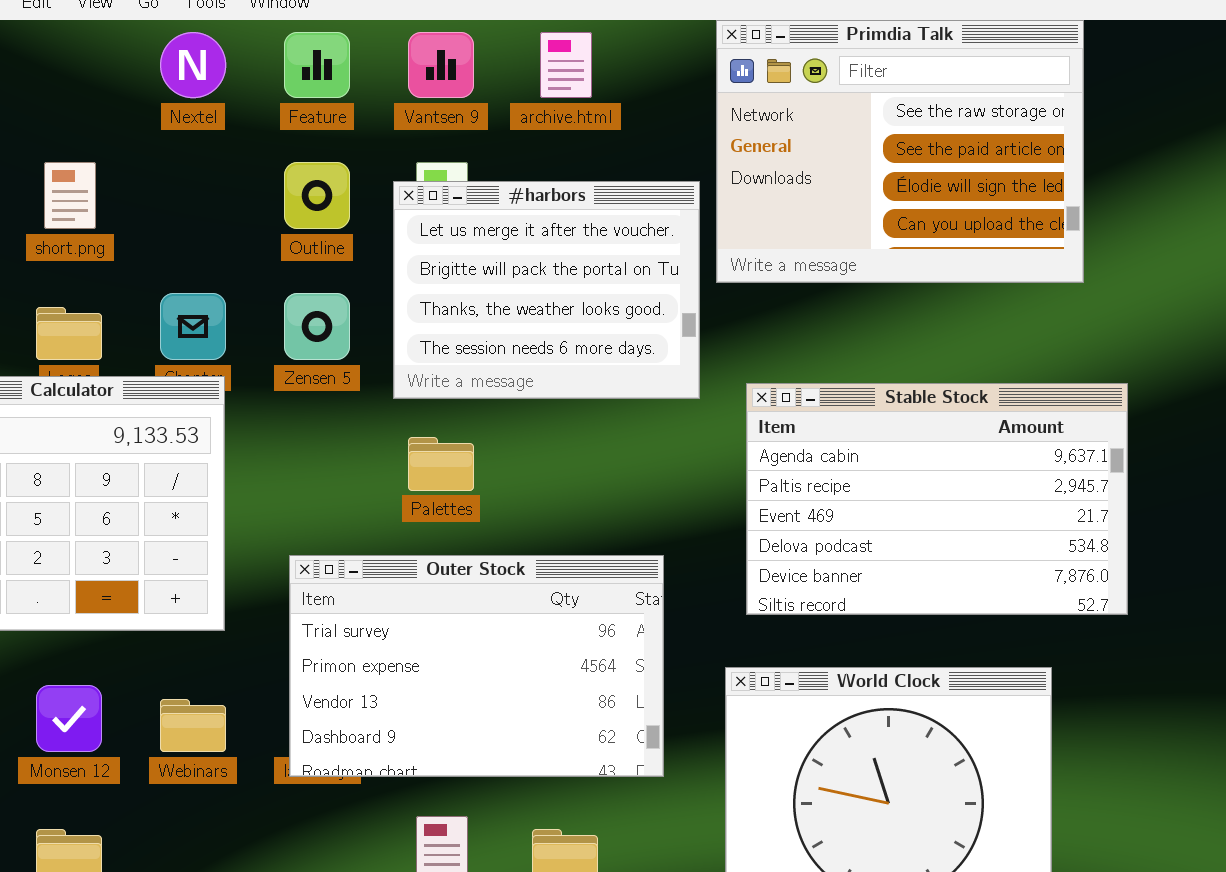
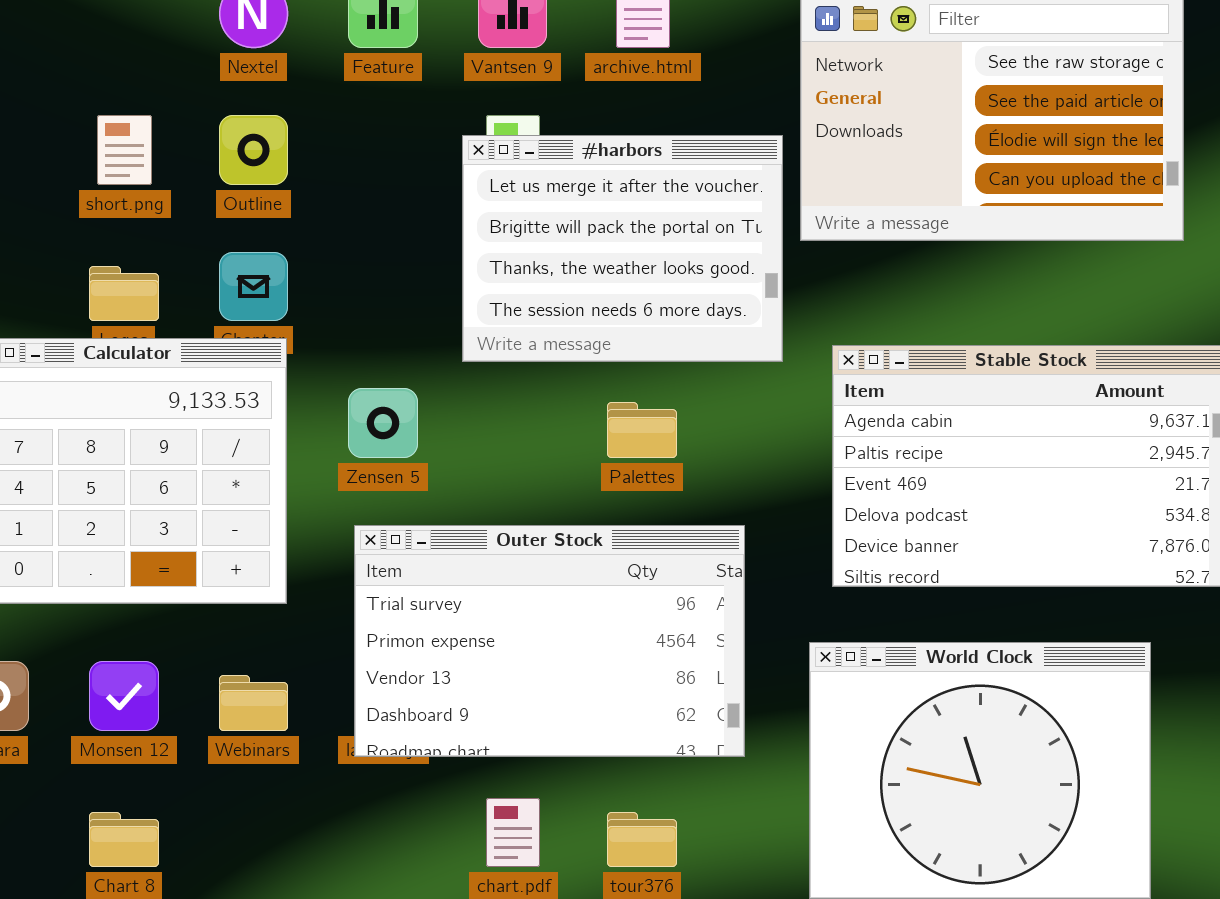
Outline: [284,162,350,229] -> [219,115,288,185], moved
Zensen 5: [284,293,350,360] -> [348,388,418,458], moved
Palettes: [408,437,474,491] -> [607,402,677,458], moved

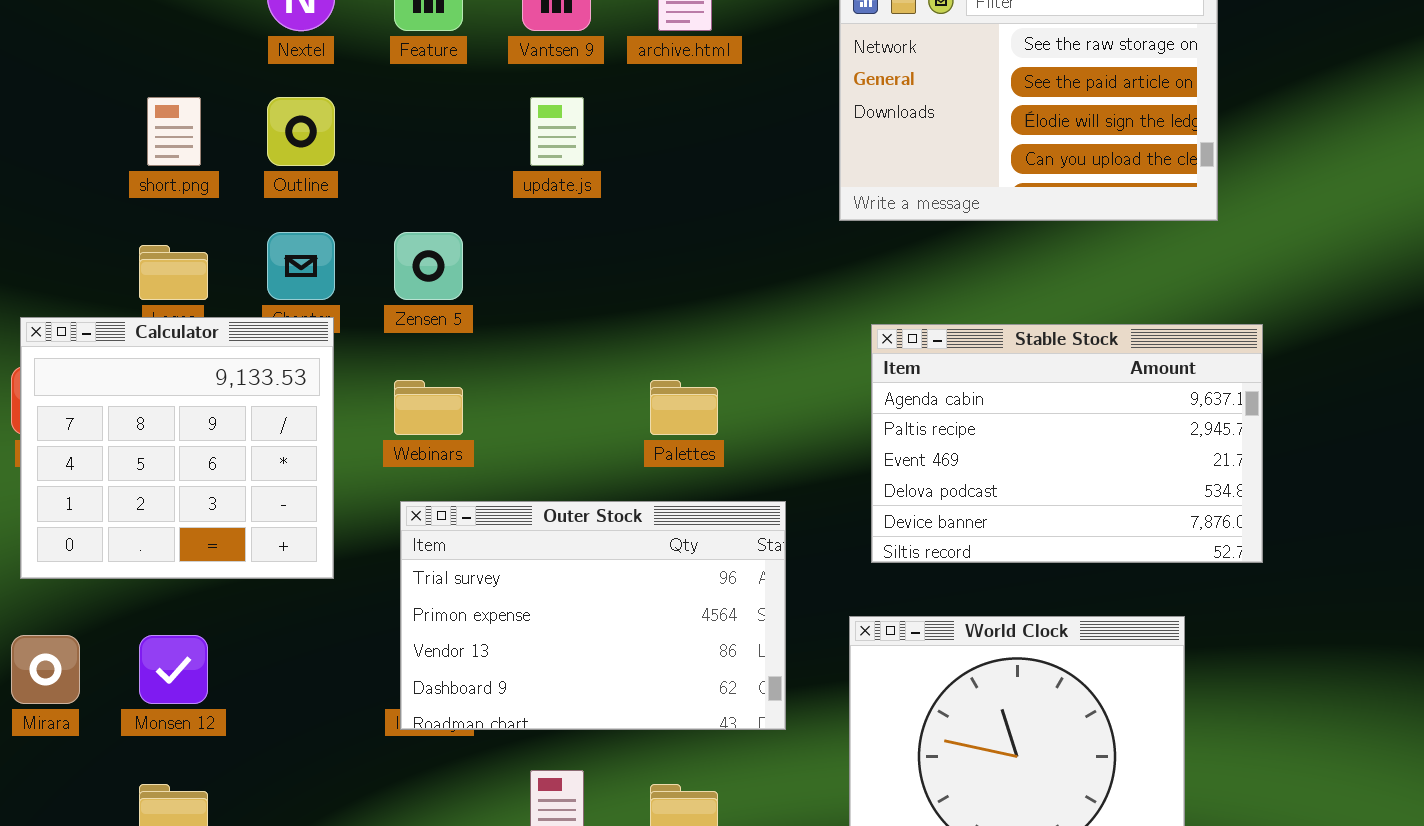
#harbors: [462,135,783,362] -> none, closed
Zensen 5: [348,388,418,458] -> [394,232,463,300], moved
Webinars: [219,675,288,731] -> [394,380,463,435], moved

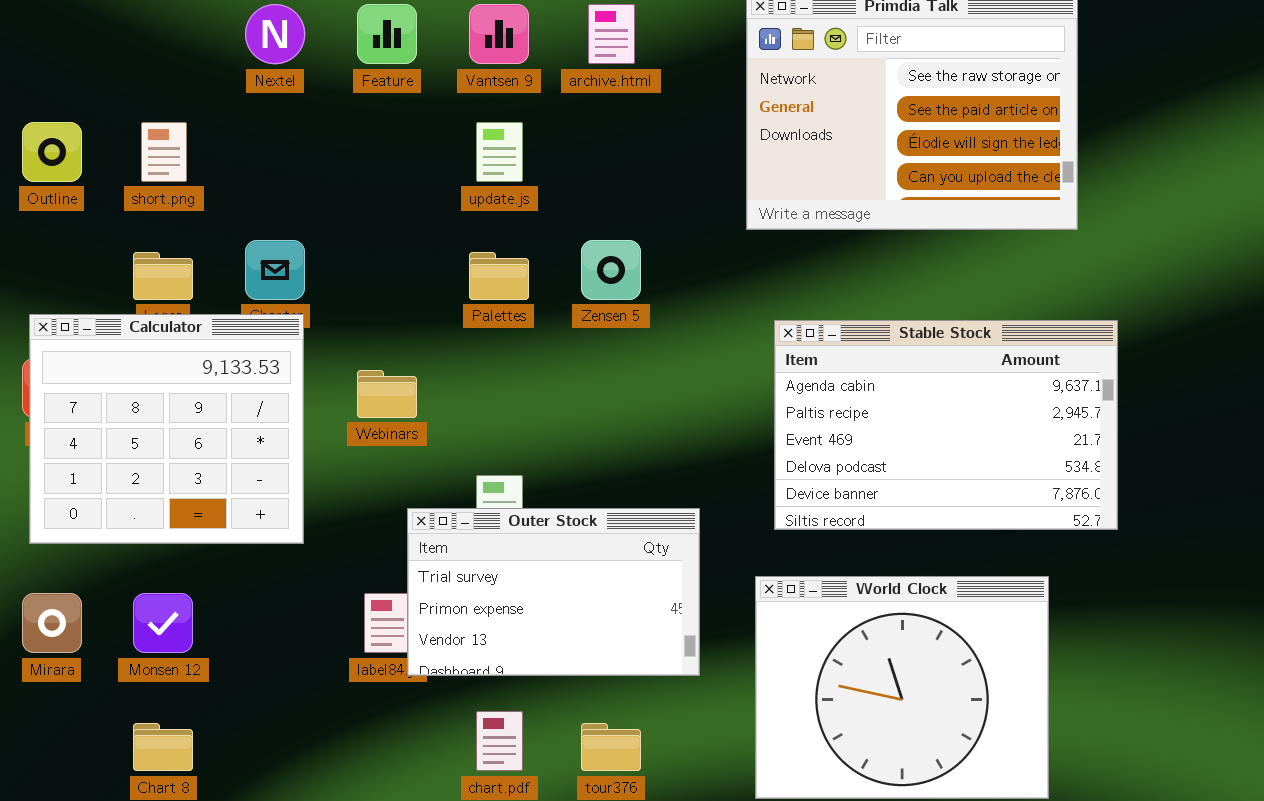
Outline: [267,97,335,166] -> [22,122,82,182], moved
Zensen 5: [394,232,463,300] -> [581,240,641,300], moved
Palettes: [650,380,718,435] -> [469,252,529,300], moved
Outer Stock: [400,501,786,730] -> [407,508,700,676], resized

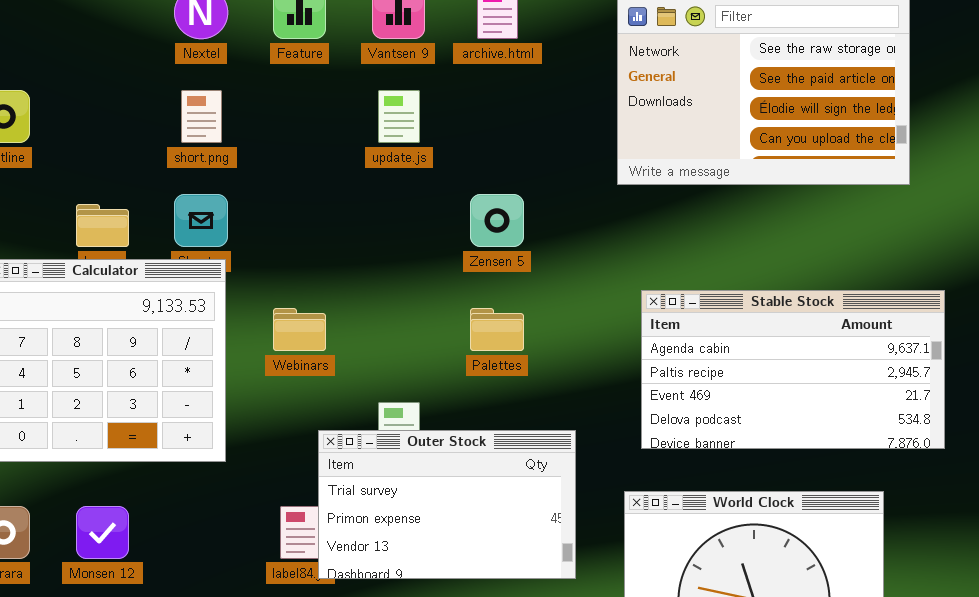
short.png: [141,122,187,182] -> [181,90,222,143], moved
Palettes: [469,252,529,300] -> [470,308,524,351], moved
Stable Stock: [774,320,1118,530] -> [641,290,945,449], resized

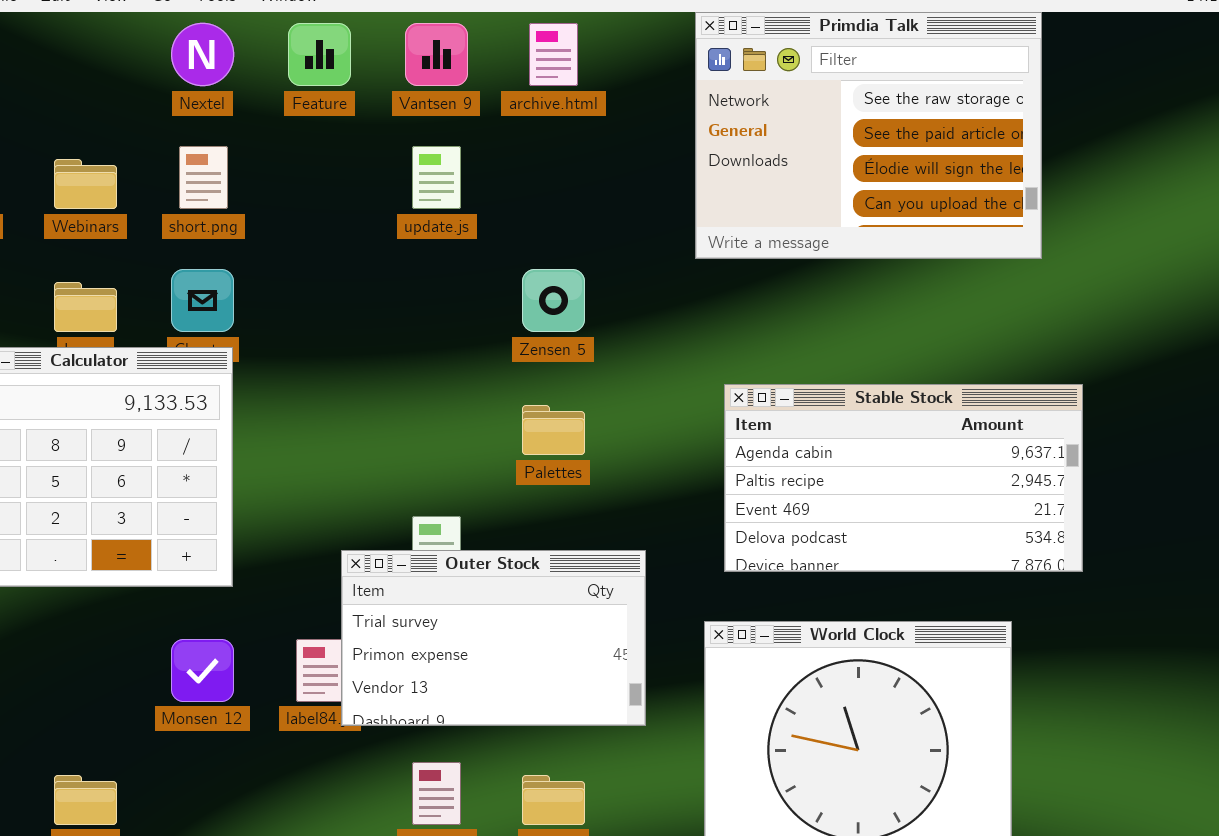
Webinars: [273,308,326,351] -> [54,159,117,209], moved
Monsen 12: [76,506,129,559] -> [171,639,234,702], moved

